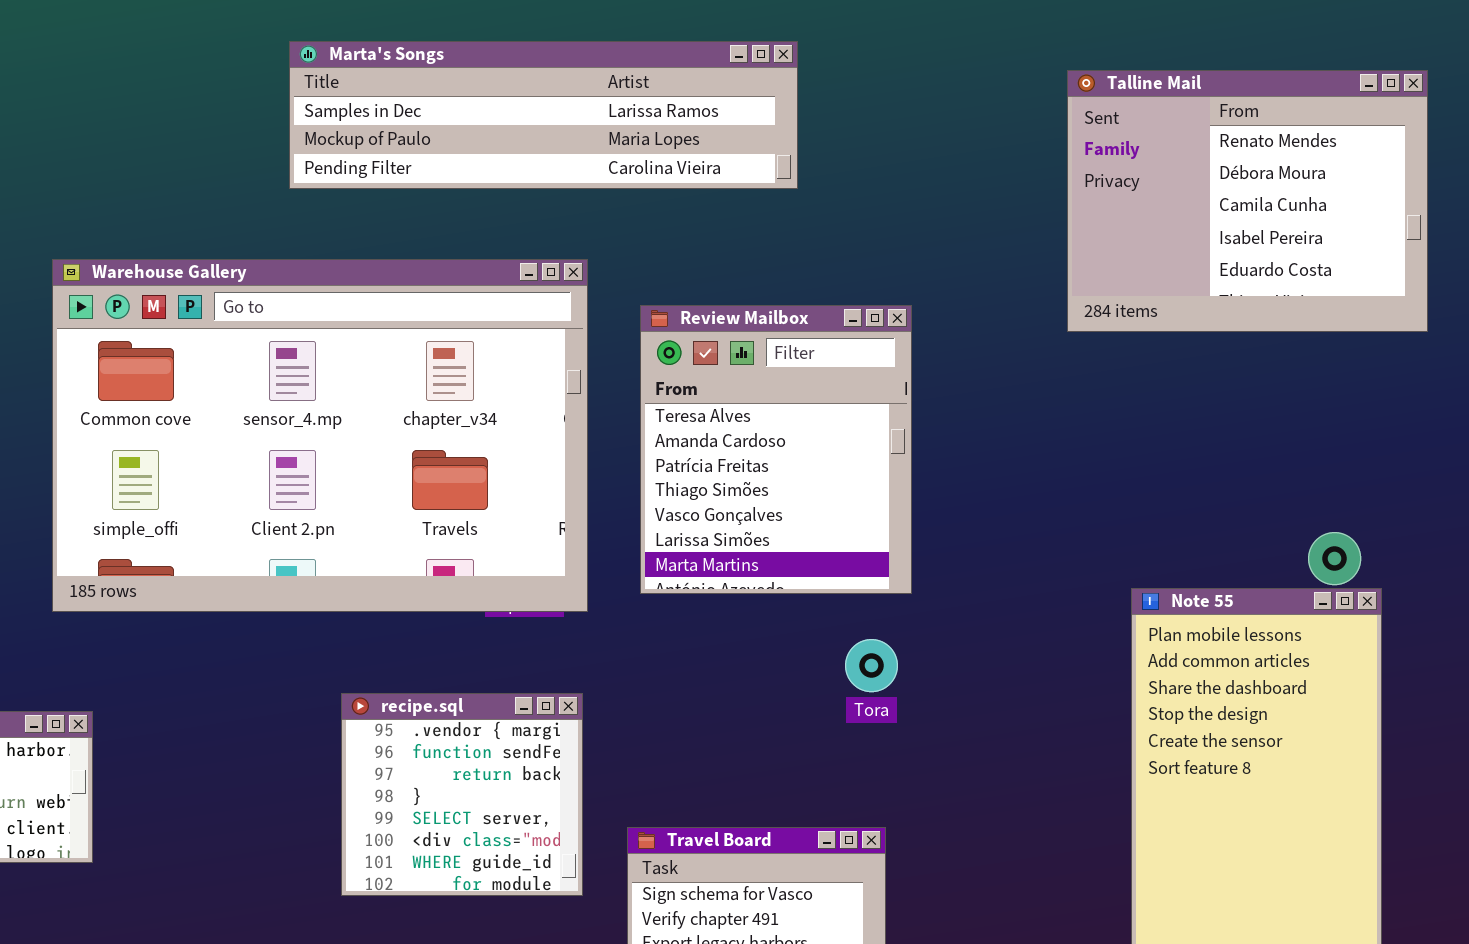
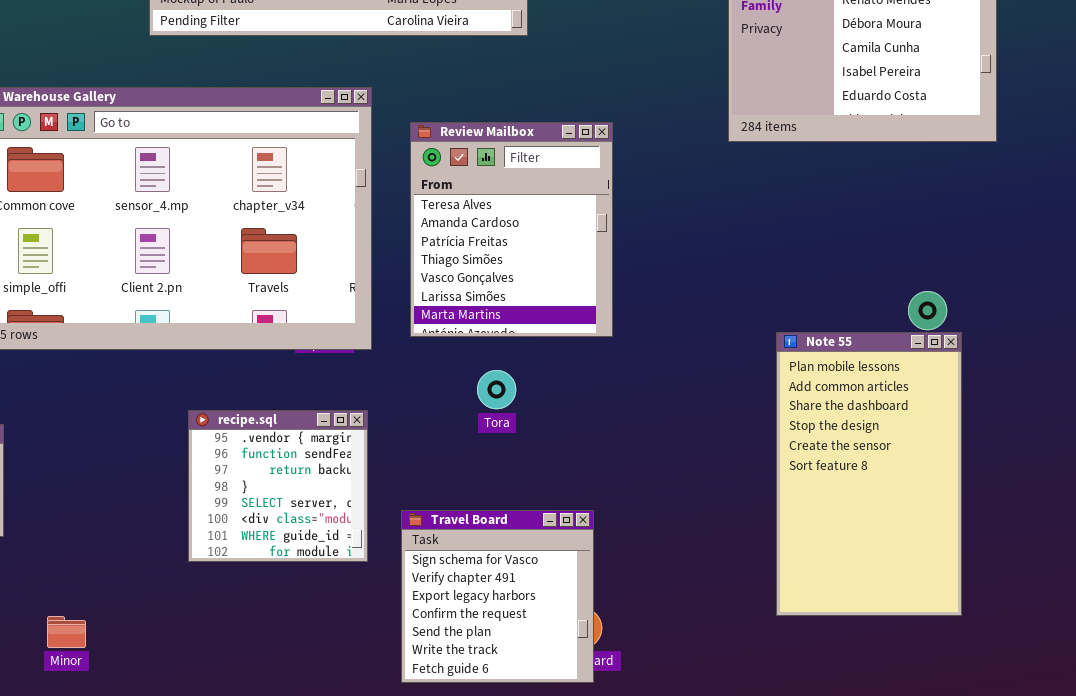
Tora: [845,639,898,692] -> [477,370,516,409], moved

